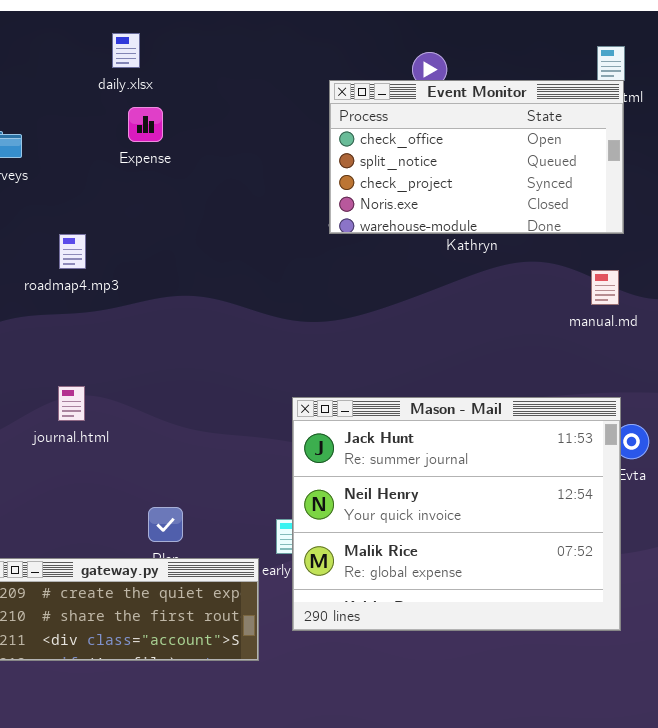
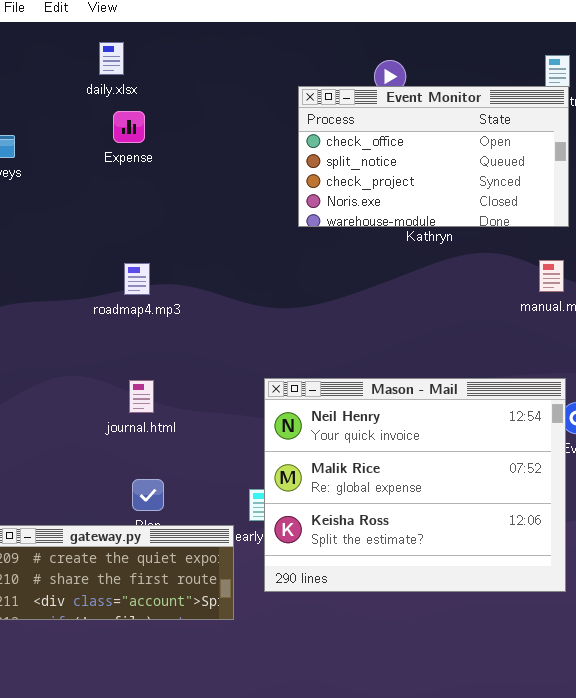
roadmap4.mp3: [59,234,86,269] -> [124,263,150,295], moved
journal.html: [58,386,85,421] -> [129,380,154,413], moved
Mason - Mail: [292,397,621,631] -> [264,378,566,592], scrolled down 1 row

